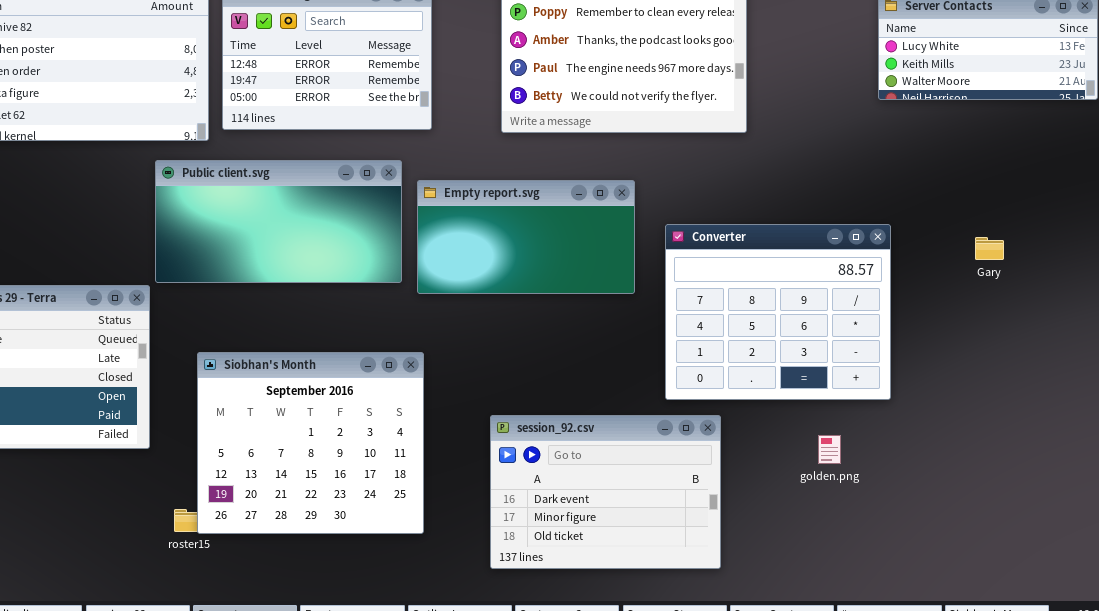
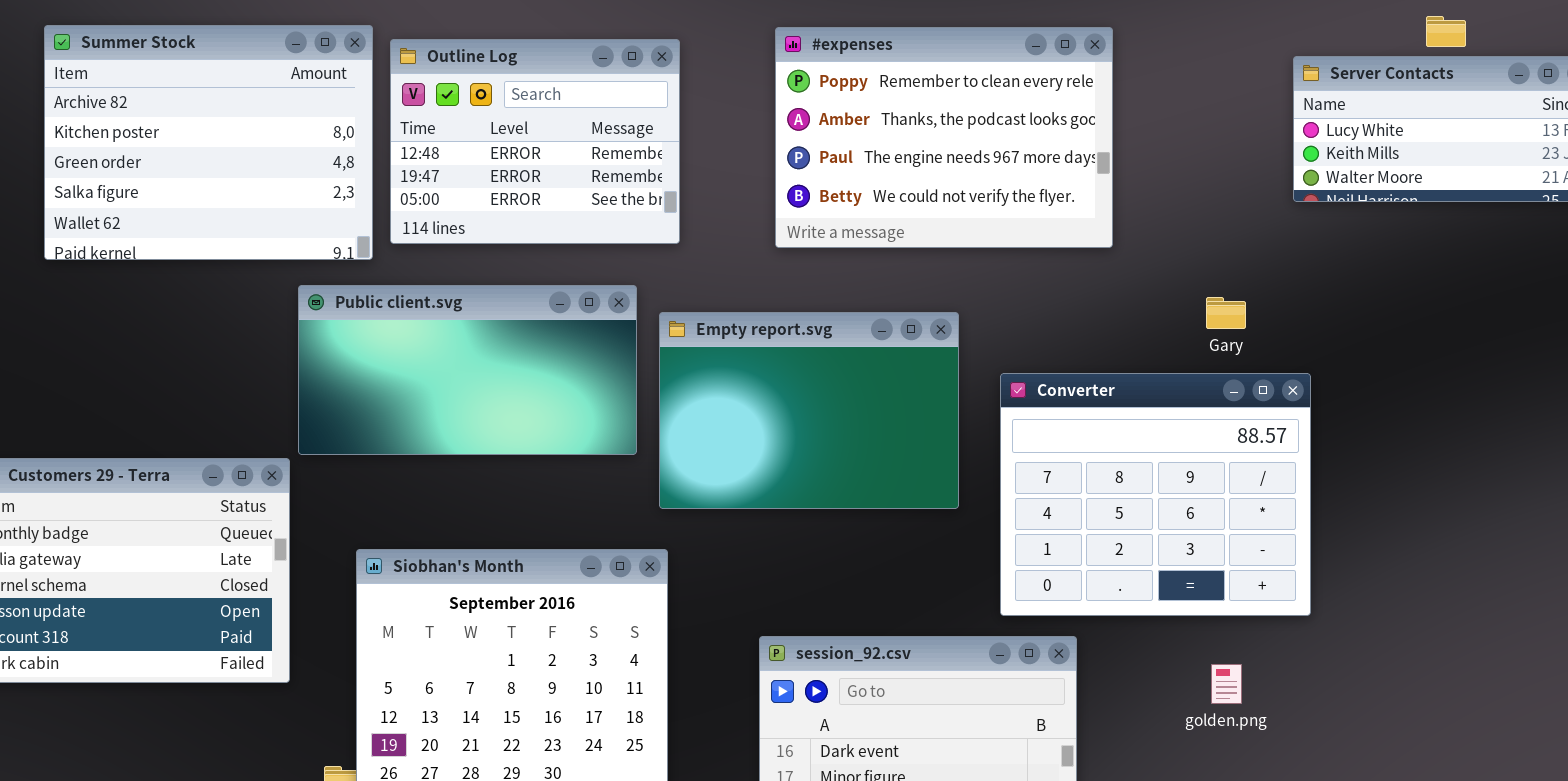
Empty report.svg: [417,180,635,294] -> [659,312,959,509], resized
Gary: [975,237,1004,260] -> [1206,297,1246,329], moved

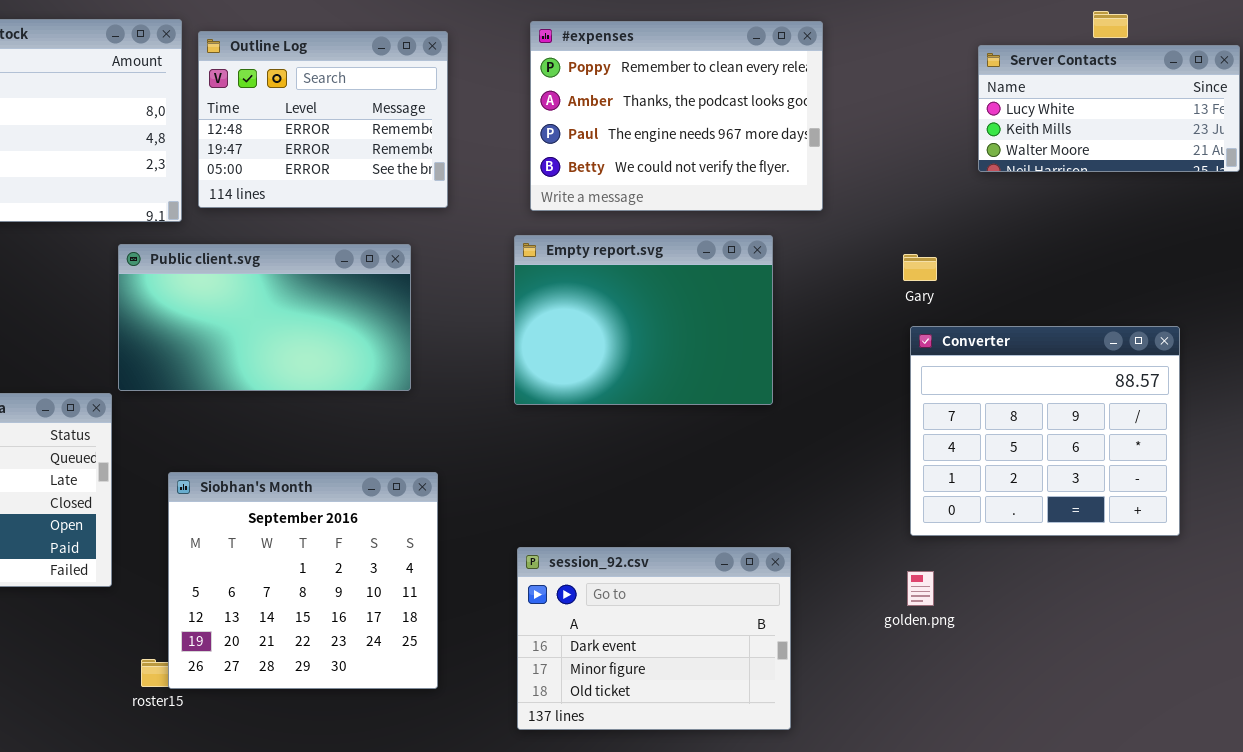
Empty report.svg: [659,312,959,509] -> [514,235,773,405], moved
Converter: [1000,373,1311,616] -> [910,326,1180,536], moved

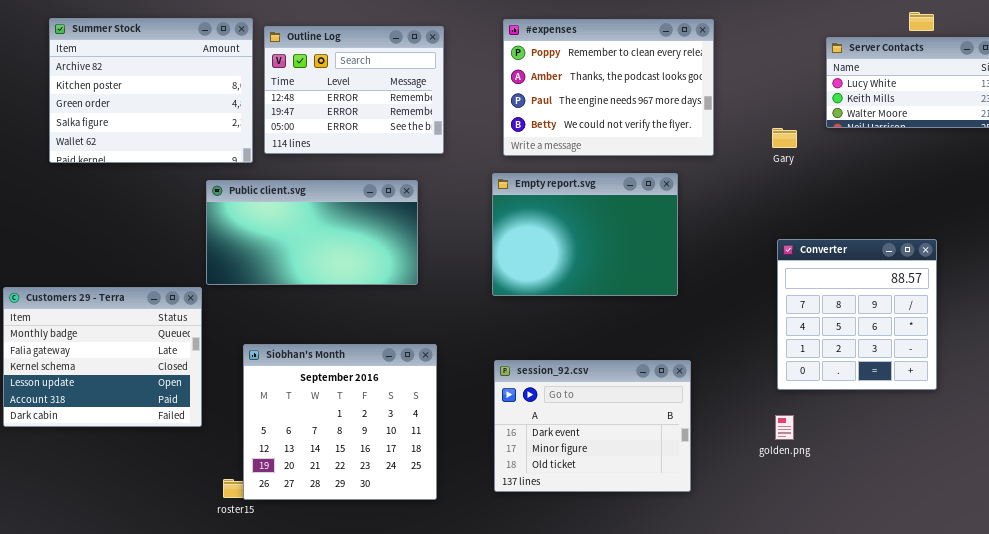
Gary: [903,254,937,281] -> [772,128,797,148], moved
Converter: [910,326,1180,536] -> [777,239,937,390], resized
session_92.csv: [517,547,791,730] -> [494,360,691,492], moved

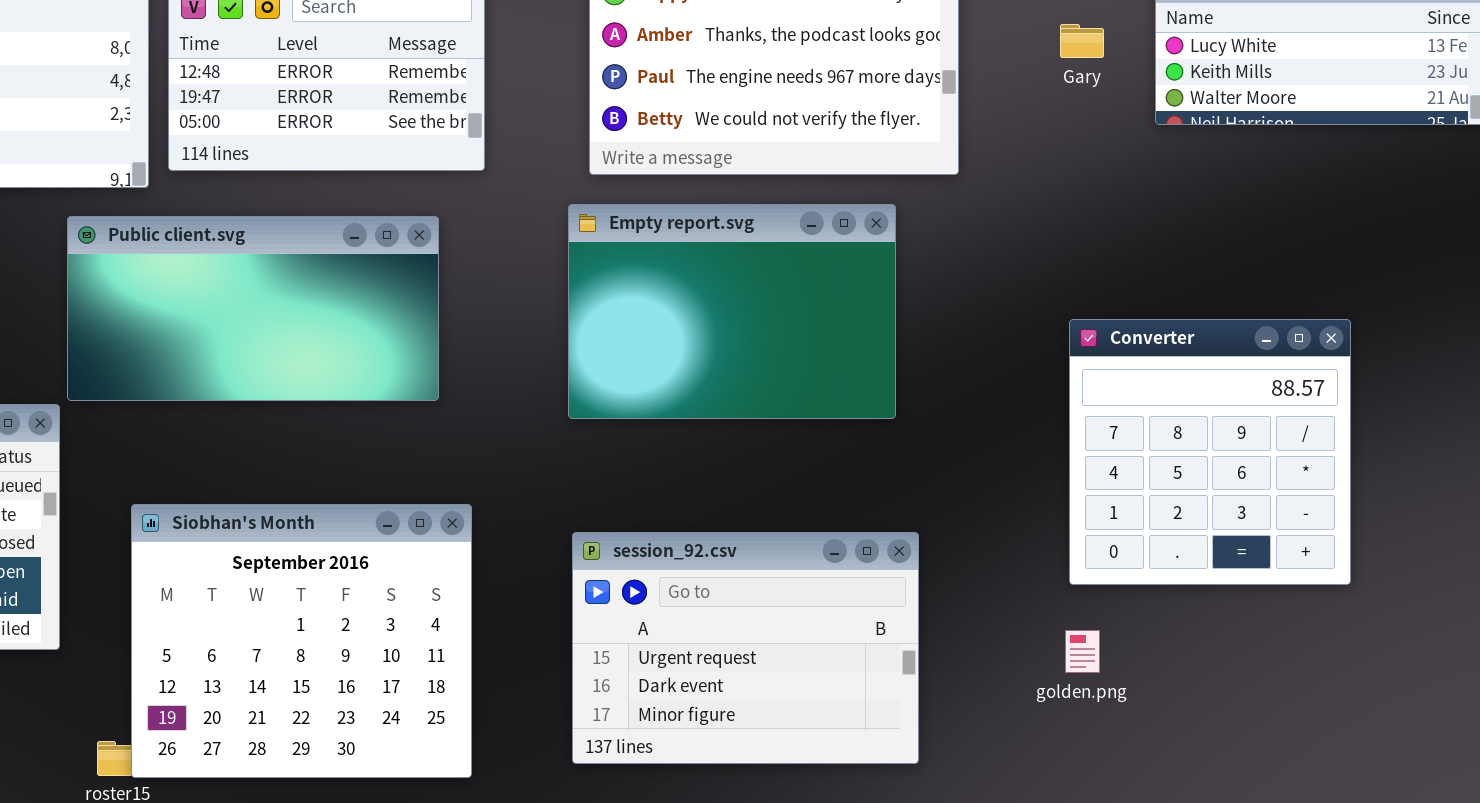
Gary: [772,128,797,148] -> [1060,24,1104,58], moved
session_92.csv: [494,360,691,492] -> [572,532,919,764], scrolled up 1 row

